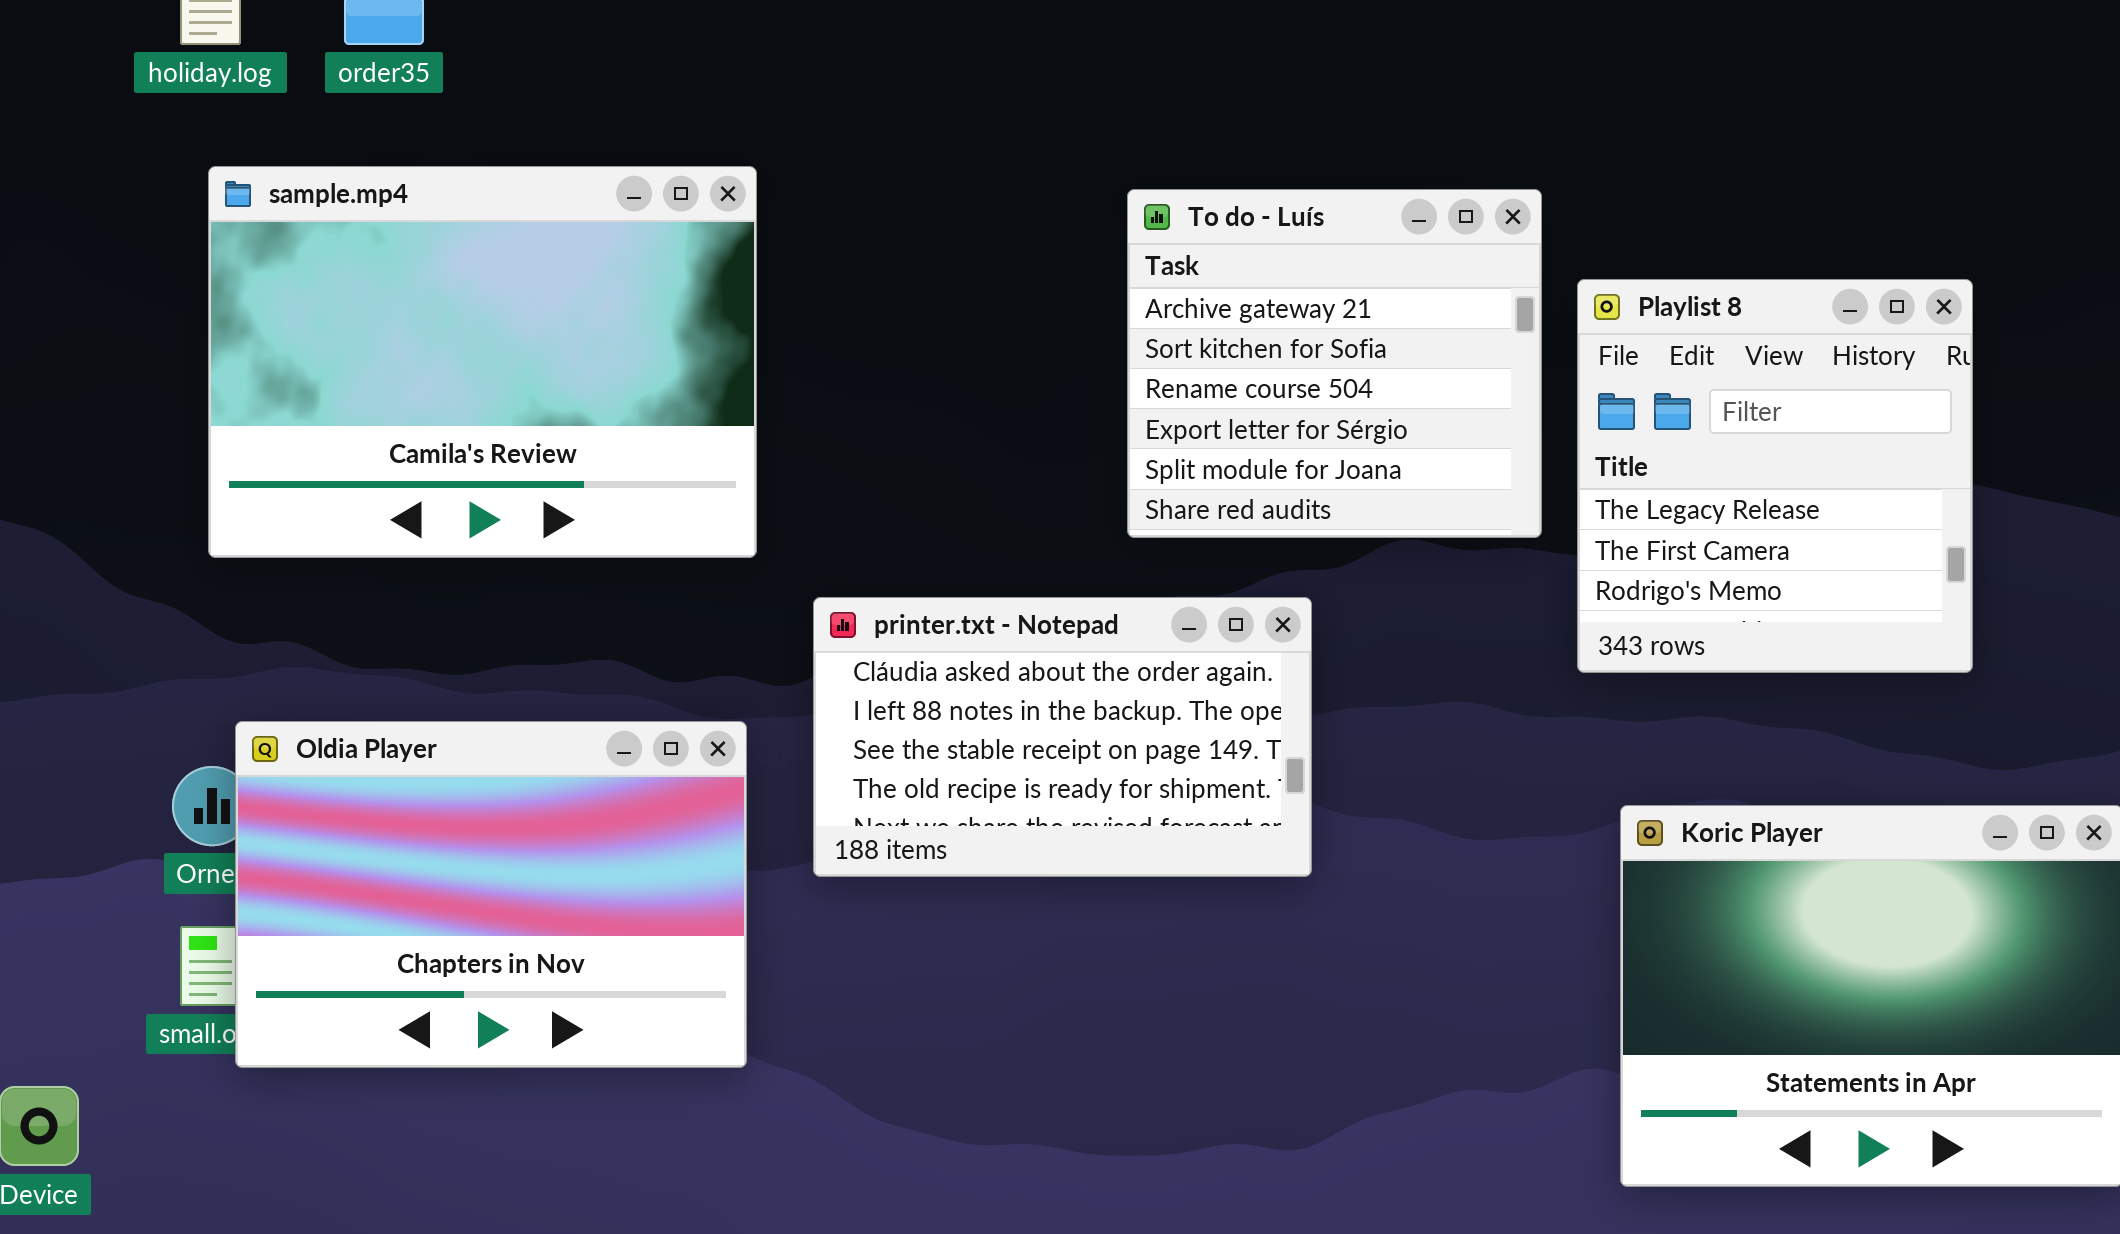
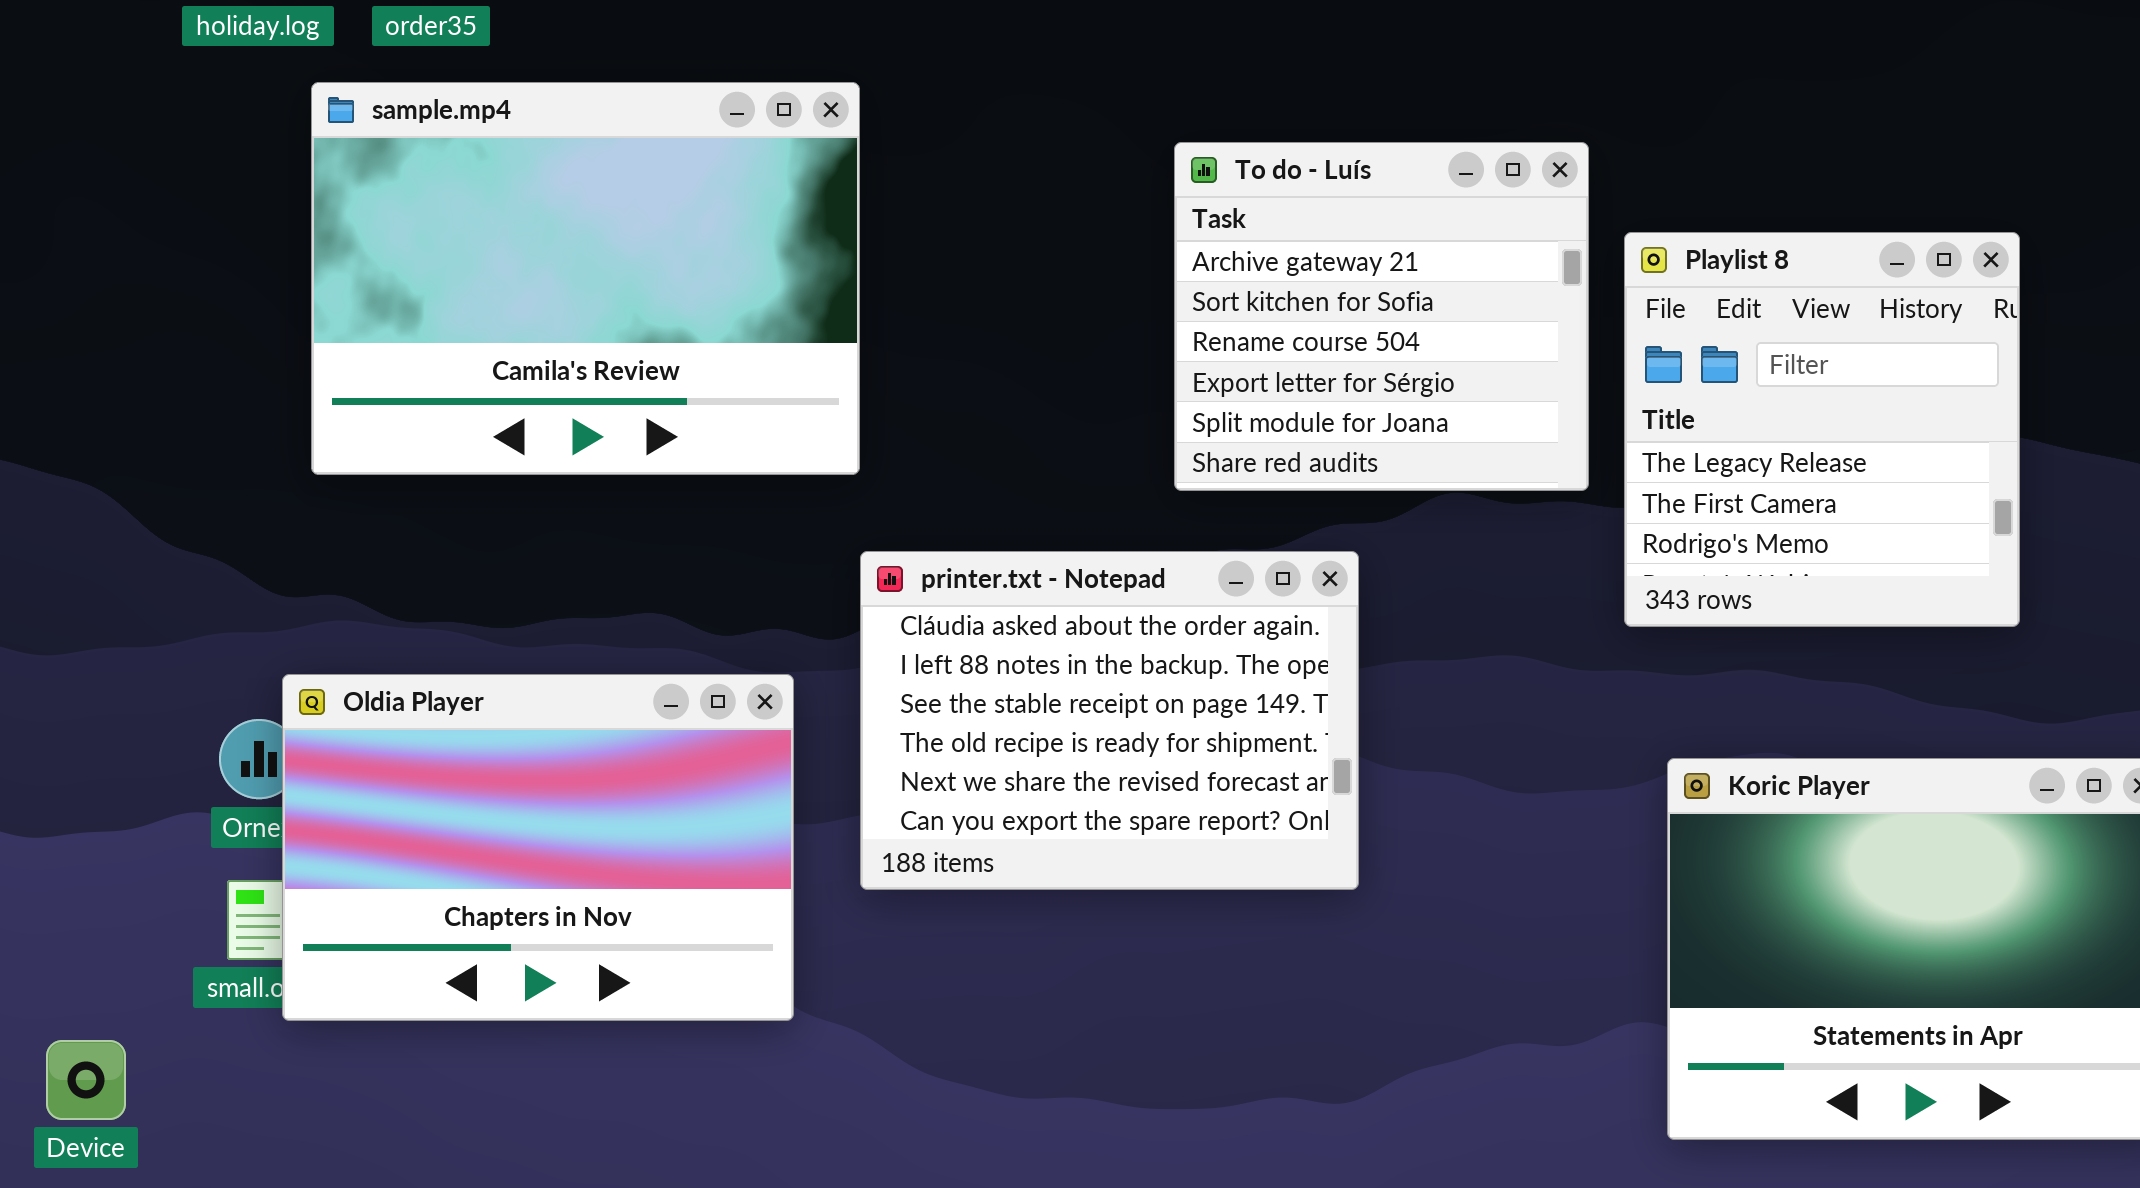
sample.mp4: [208,166,757,558] -> [311,82,860,475], moved
printer.txt - Notepad: [813,597,1312,877] -> [860,551,1359,890], resized

